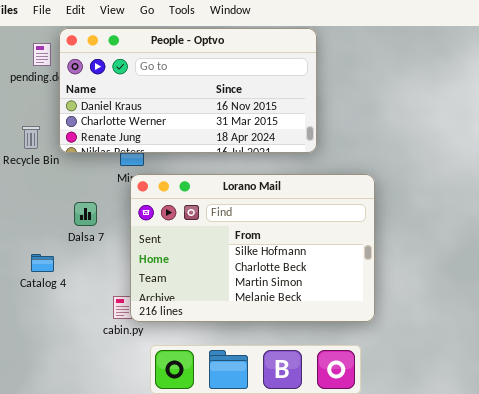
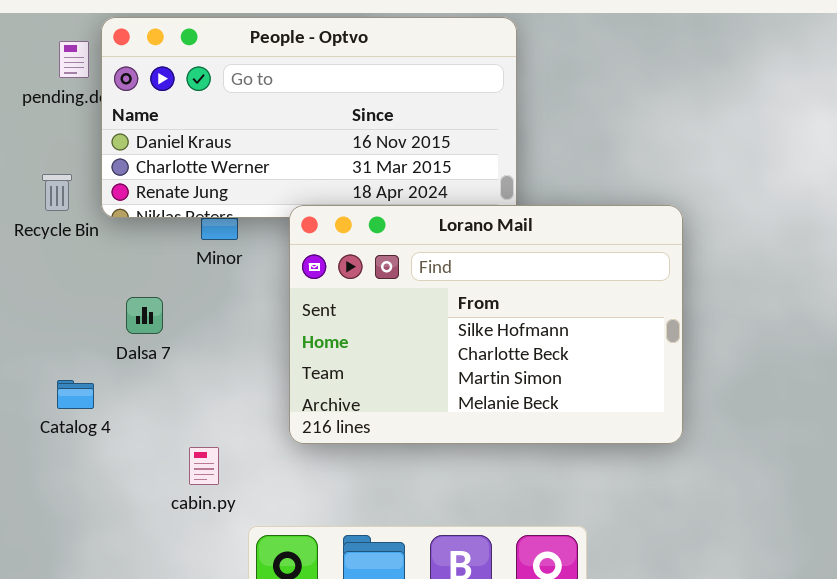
Lorano Mail: [130,174,375,322] -> [289,205,683,444], moved

